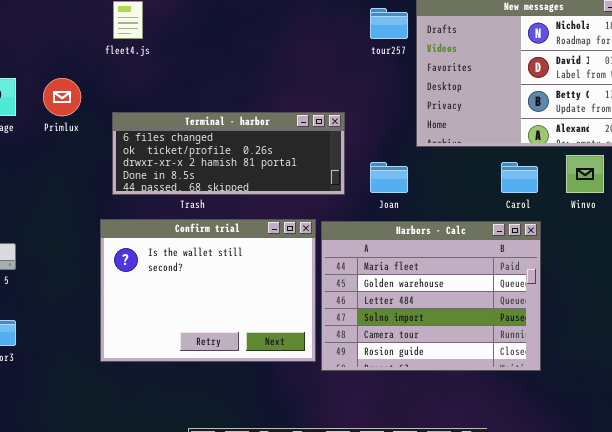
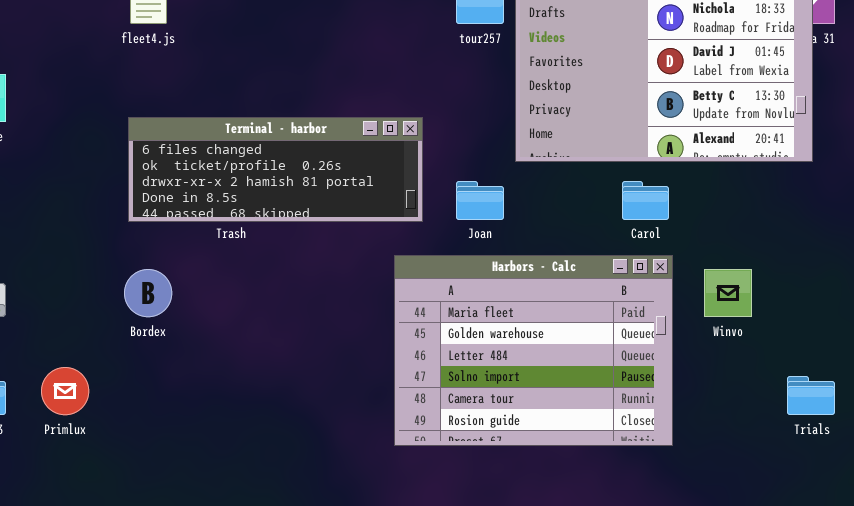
Primlux: [43,78,81,116] -> [41,367,89,415], moved
Winvo: [566,155,604,193] -> [704,269,752,317], moved
Confirm trial: [100,219,316,362] -> none, closed

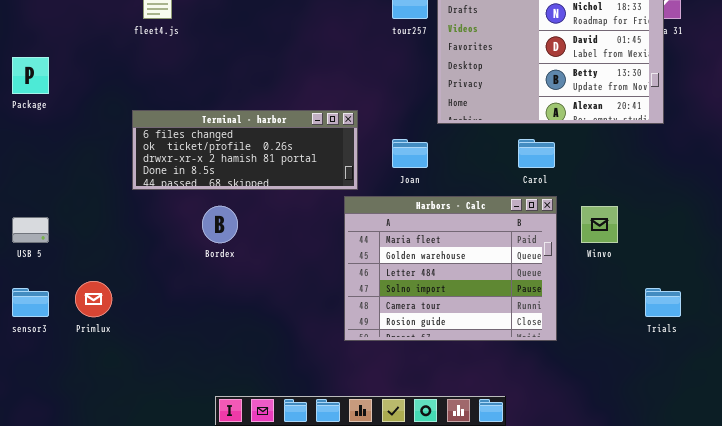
Terminal - harbor: [128,117,423,222] -> [132,110,358,190], moved
Bordex: [124,269,172,317] -> [202,206,238,243], moved

